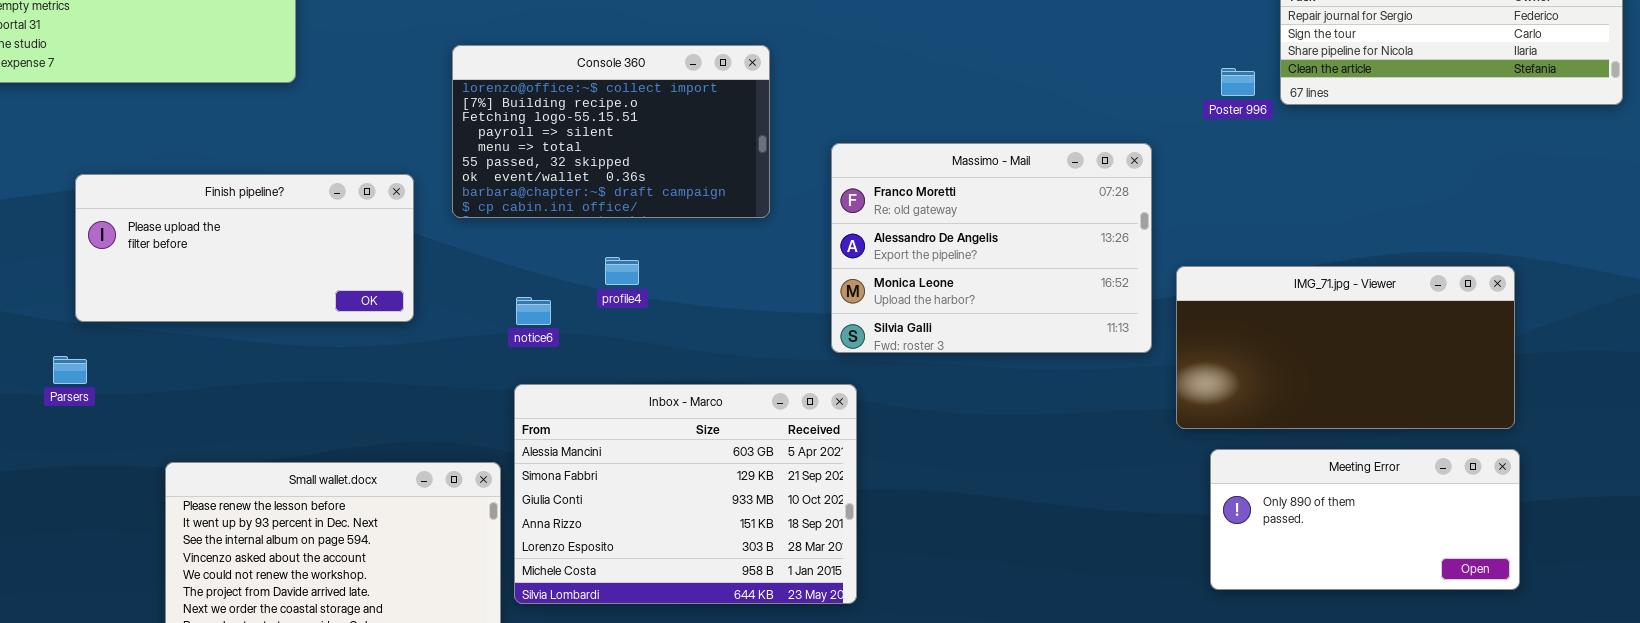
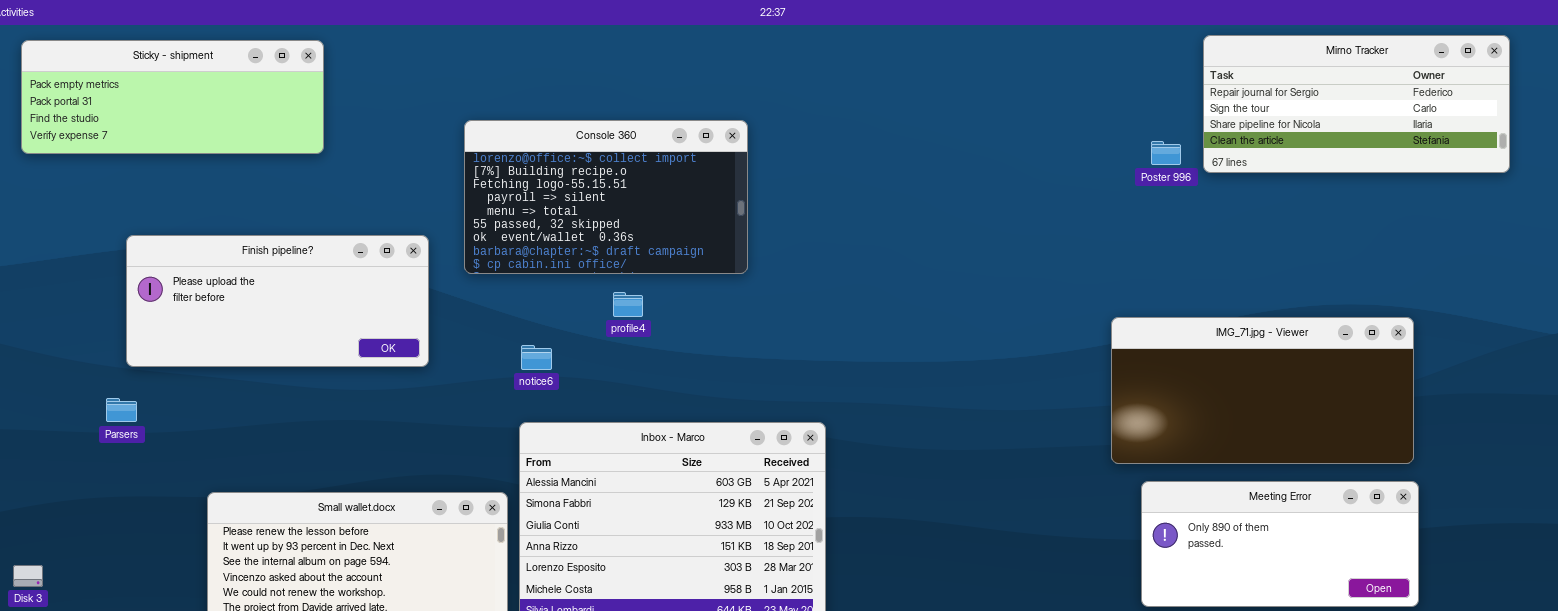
Massimo - Mail: [831,143,1152,353] -> none, closed
profile4: [605,257,639,285] -> [613,292,643,317], moved

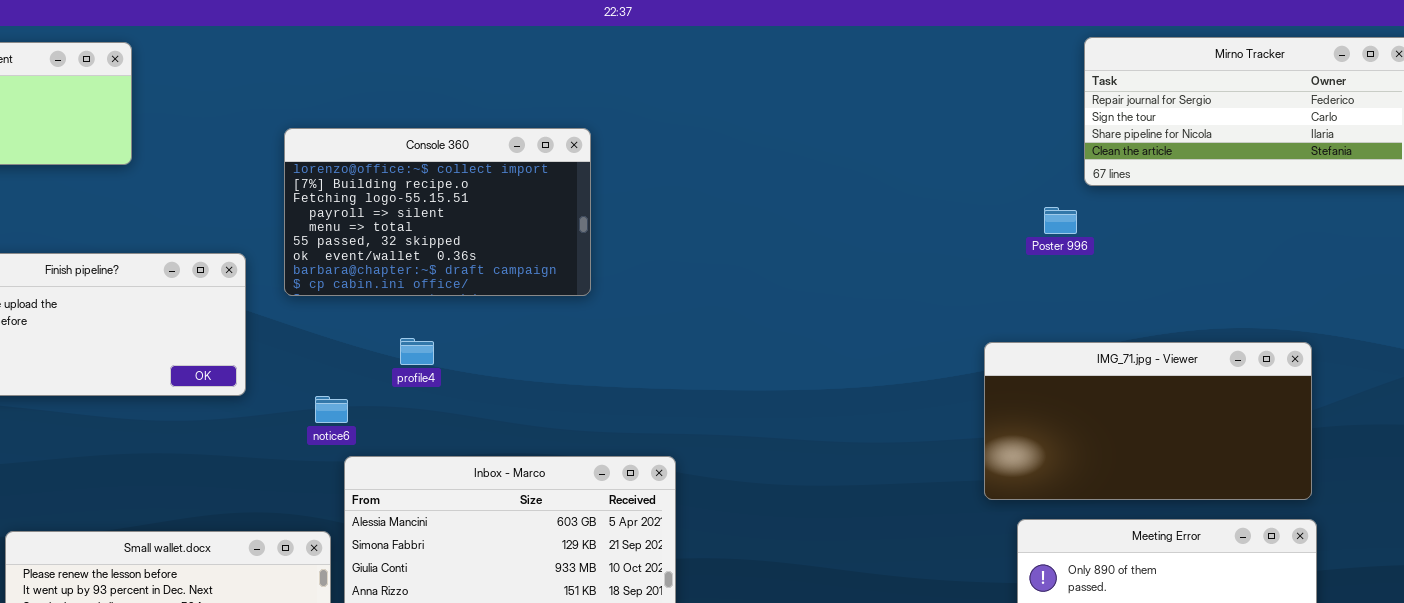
Poster 996: [1151,141,1181,165] -> [1044,207,1077,234], moved
profile4: [613,292,643,317] -> [400,338,434,365], moved
notice6: [521,345,552,370] -> [315,396,348,423], moved

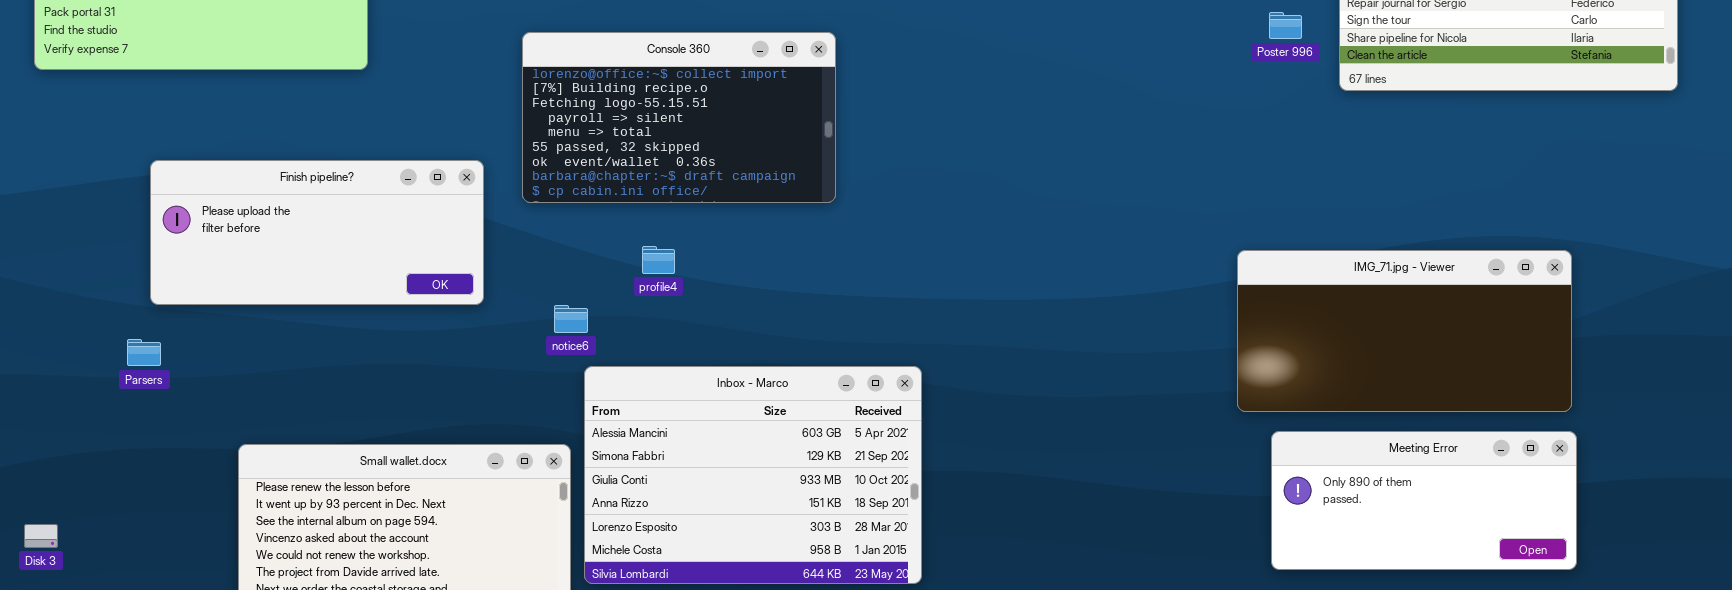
Poster 996: [1044,207,1077,234] -> [1269,12,1302,39], moved

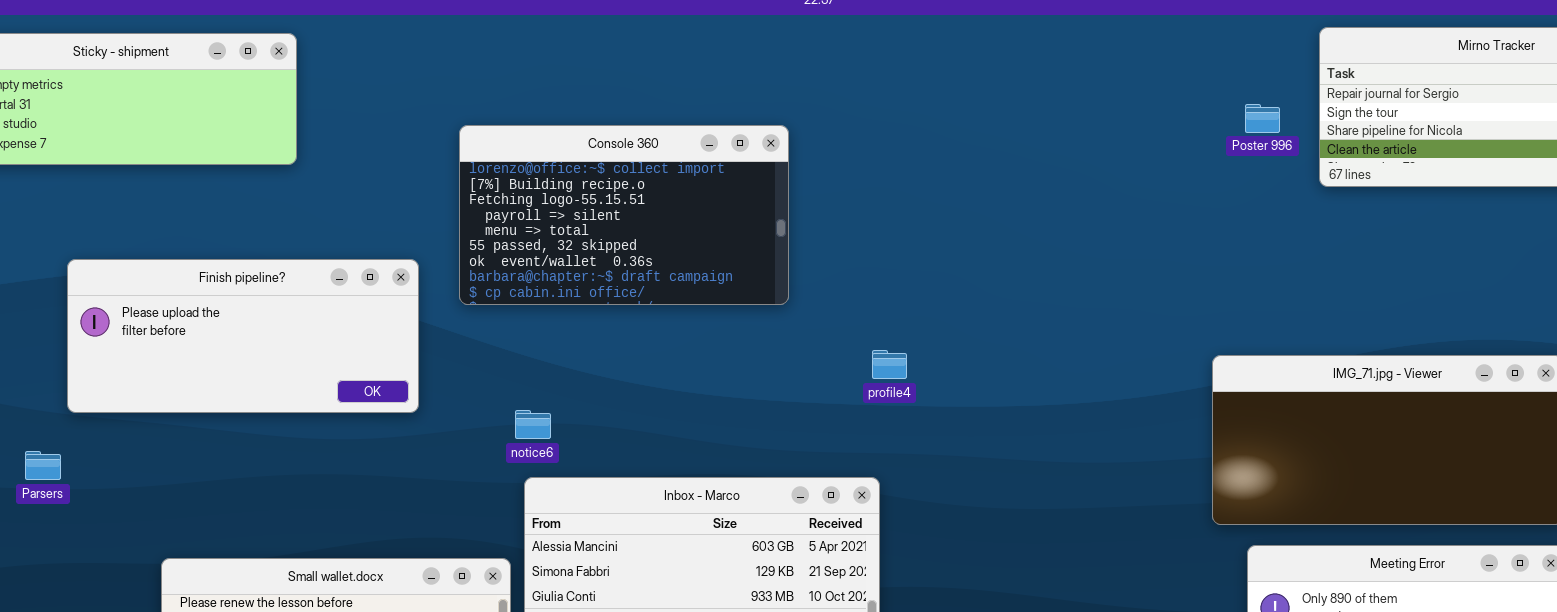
profile4: [642,246,675,274] -> [872,350,907,379], moved
notice6: [554,305,588,333] -> [515,410,551,439], moved
Parsers: [127,339,161,366] -> [25,451,61,480], moved

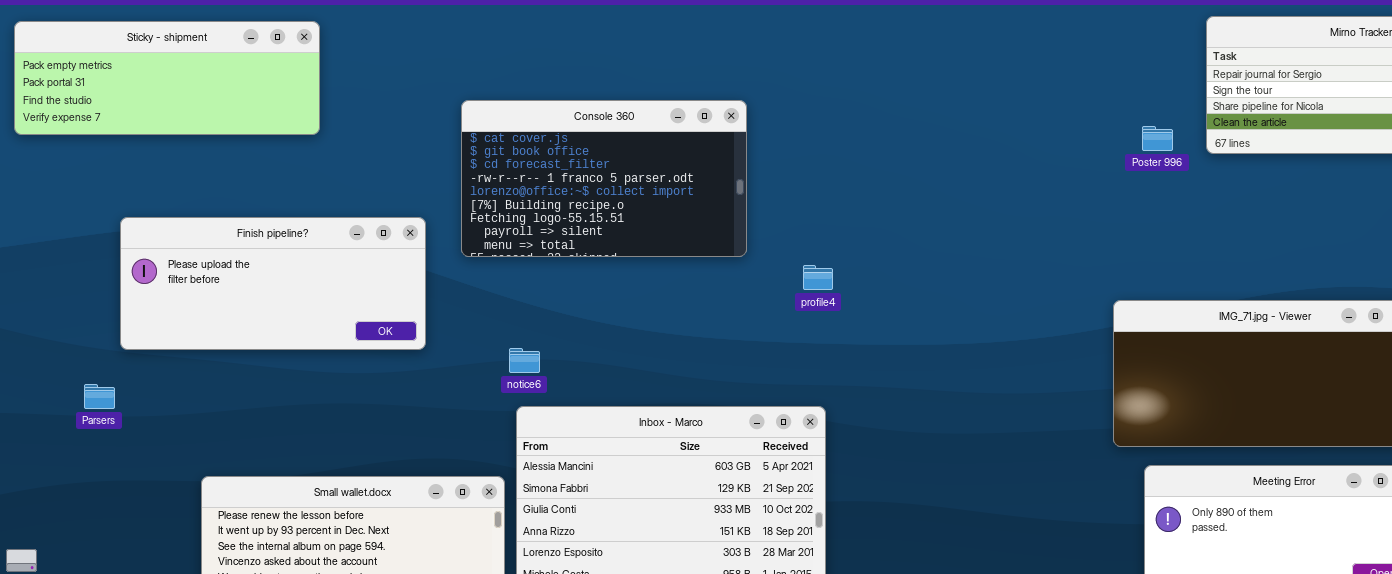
Poster 996: [1245,104,1280,133] -> [1142,126,1173,151], moved
Console 360: [459,125,789,305] -> [461,100,747,257], scrolled up 4 rows
profile4: [872,350,907,379] -> [803,265,833,290], moved

